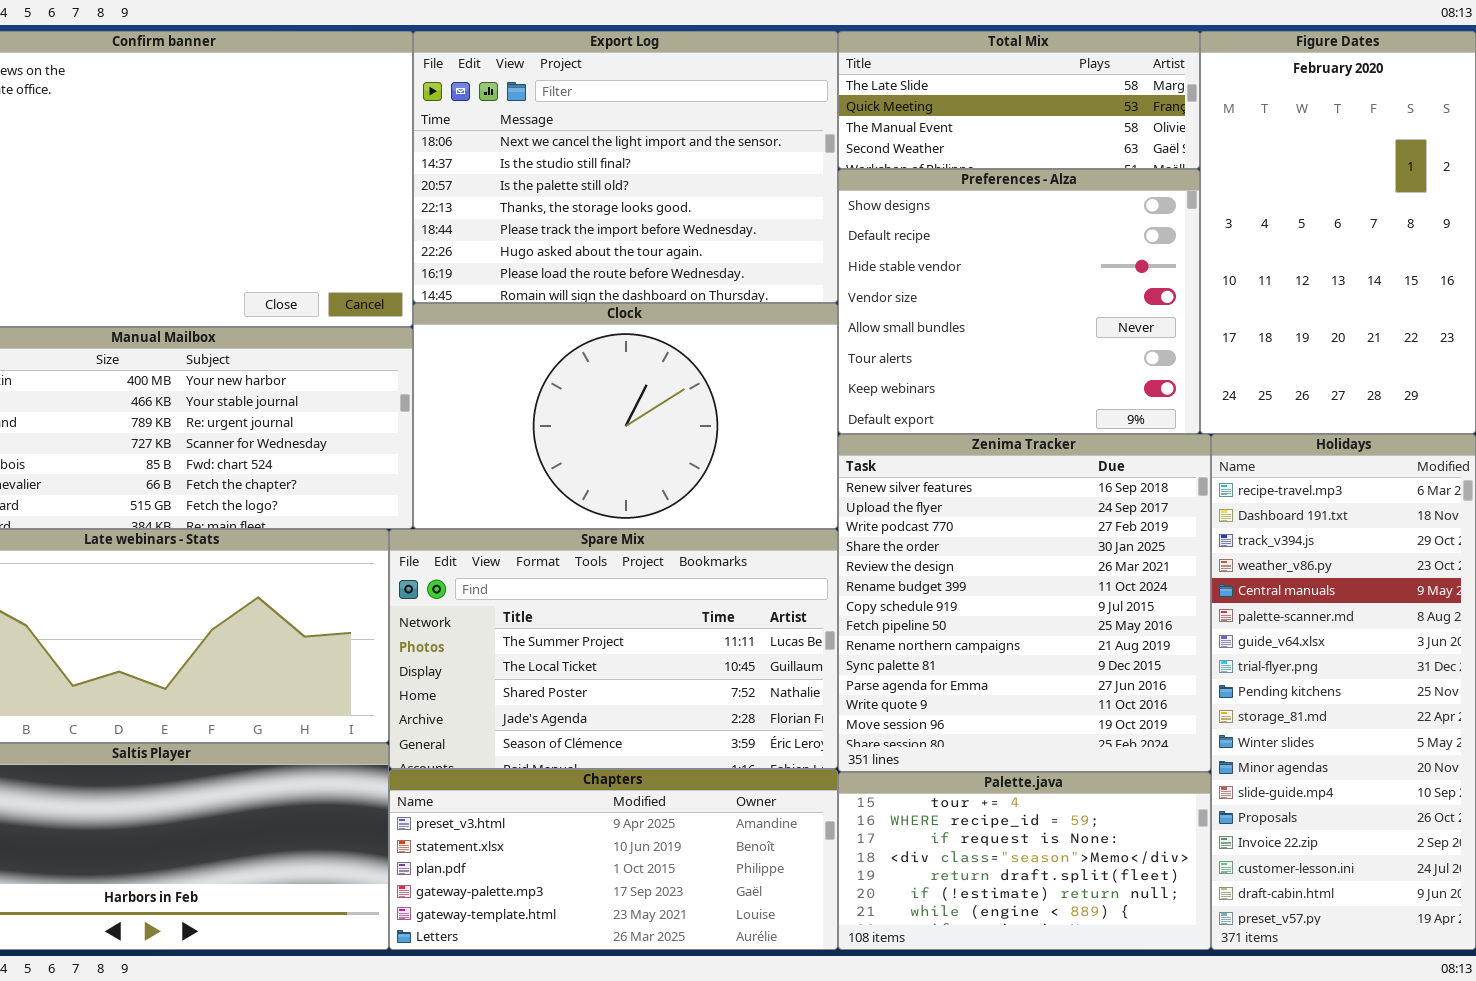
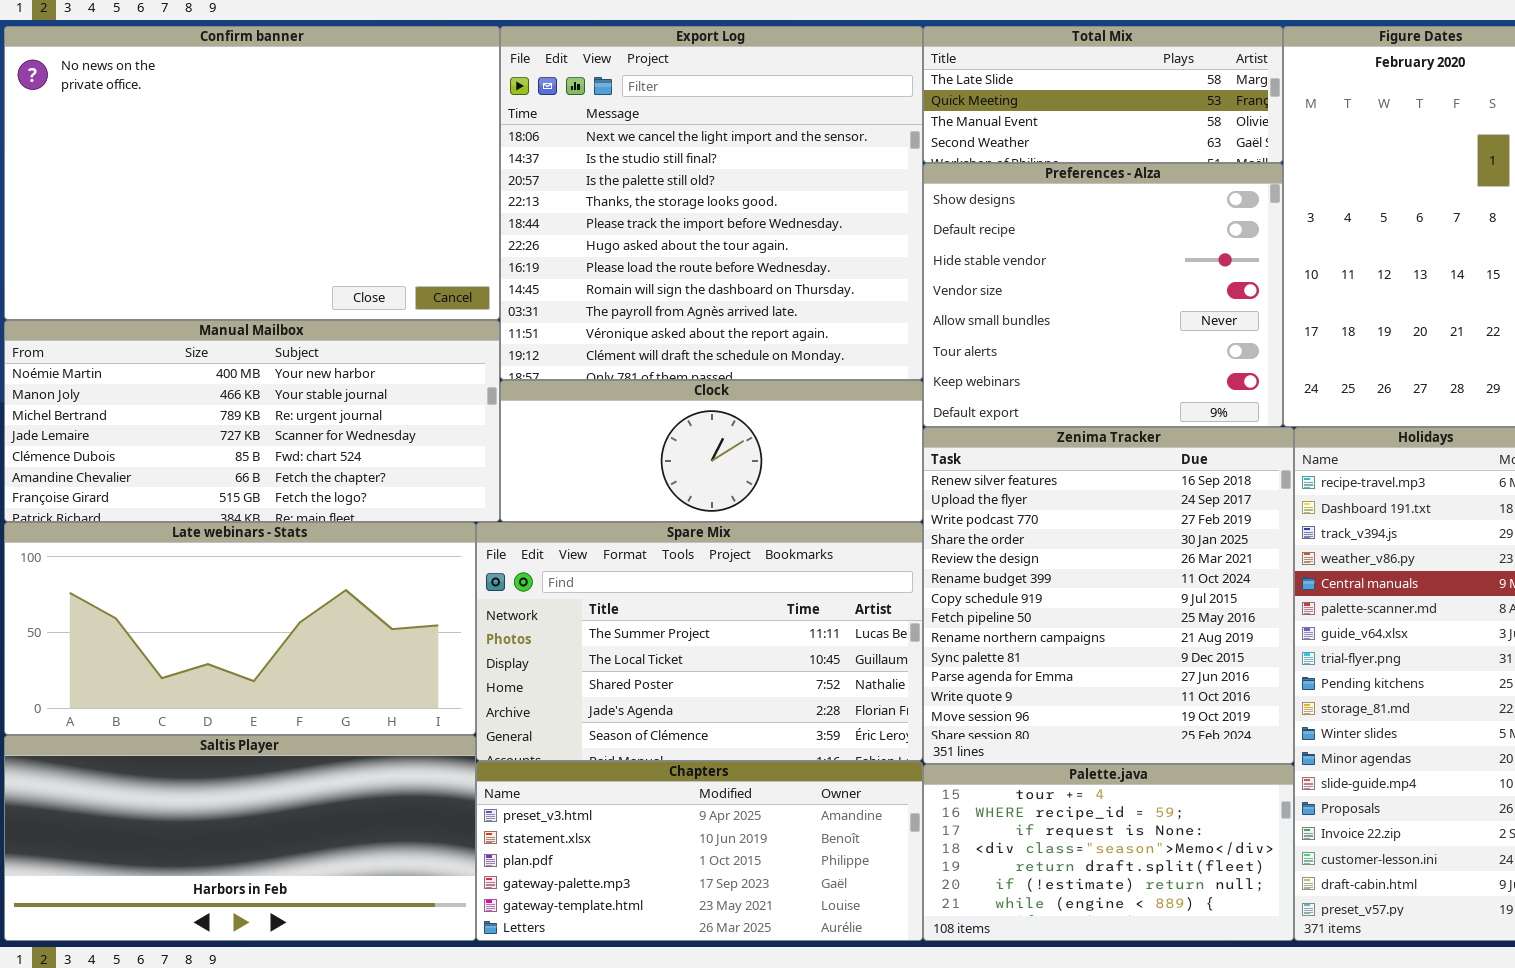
Export Log: [413,31,838,303] -> [500,26,923,380], resized
Clock: [413,303,838,529] -> [500,380,923,522], resized

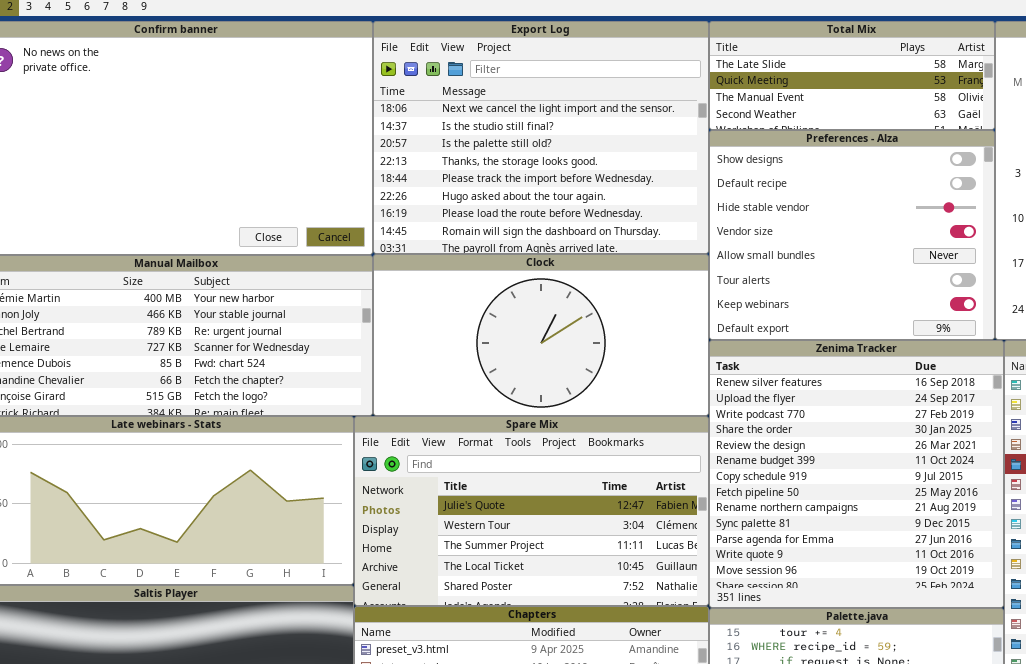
Export Log: [500,26,923,380] -> [373,21,709,254], resized
Clock: [500,380,923,522] -> [373,254,709,416], resized
Spare Mix: [476,522,923,761] -> [354,416,709,606], scrolled up 2 rows

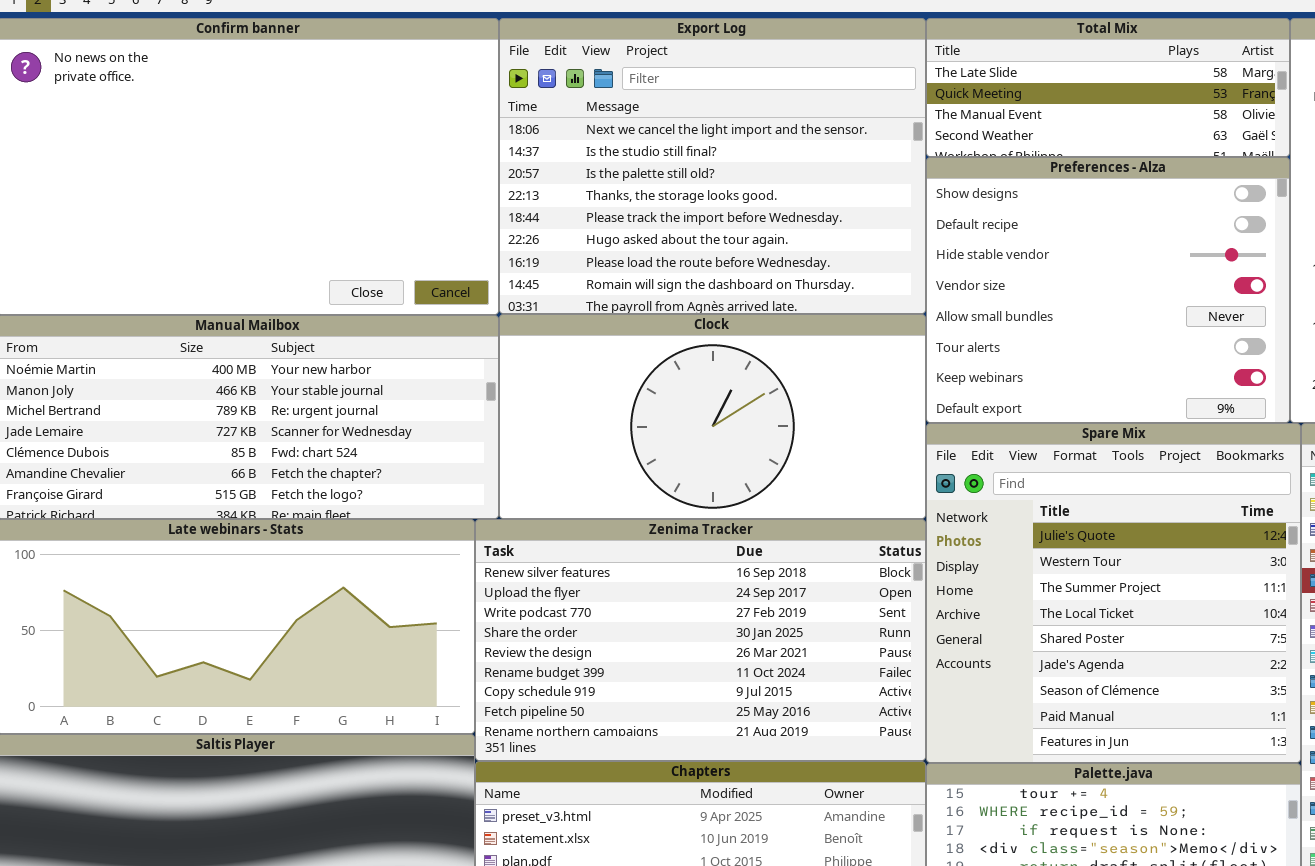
Zenima Tracker: [709,340,1004,608] -> [475,519,926,761], moved, resized
Spare Mix: [354,416,709,606] -> [926,423,1301,763], moved, resized

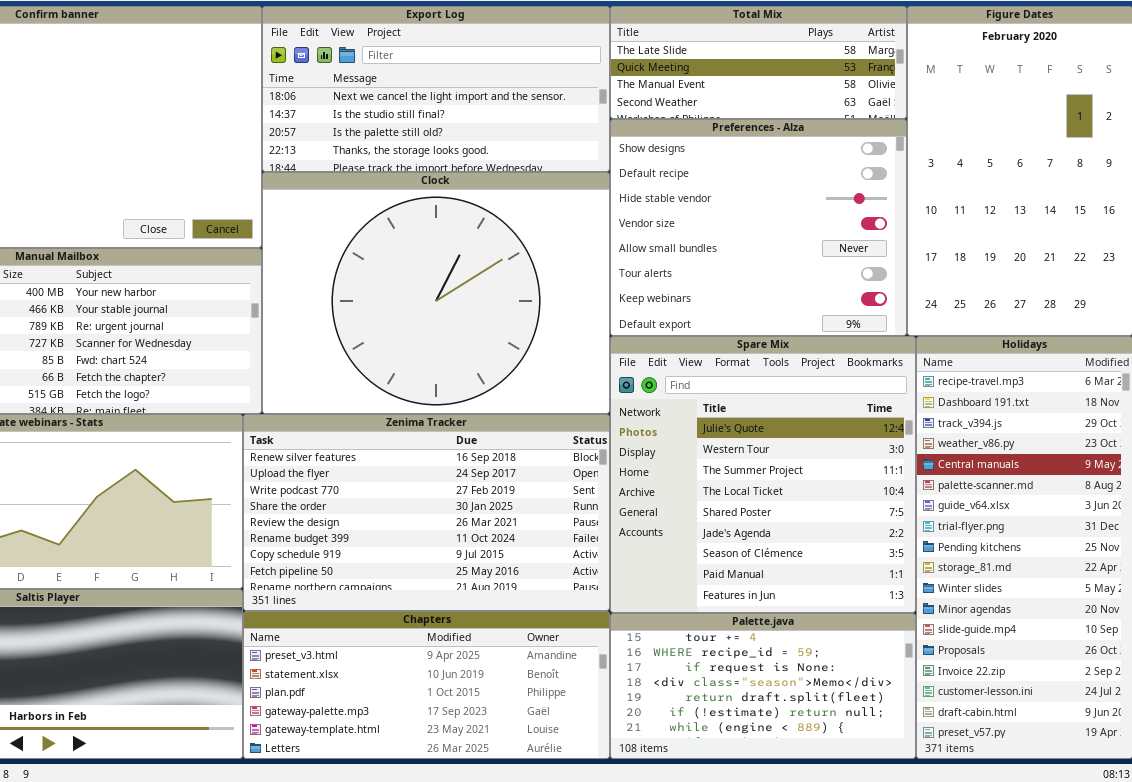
Export Log: [499,18,926,314] -> [262,6,610,172], resized
Clock: [499,314,926,519] -> [262,172,610,414], resized

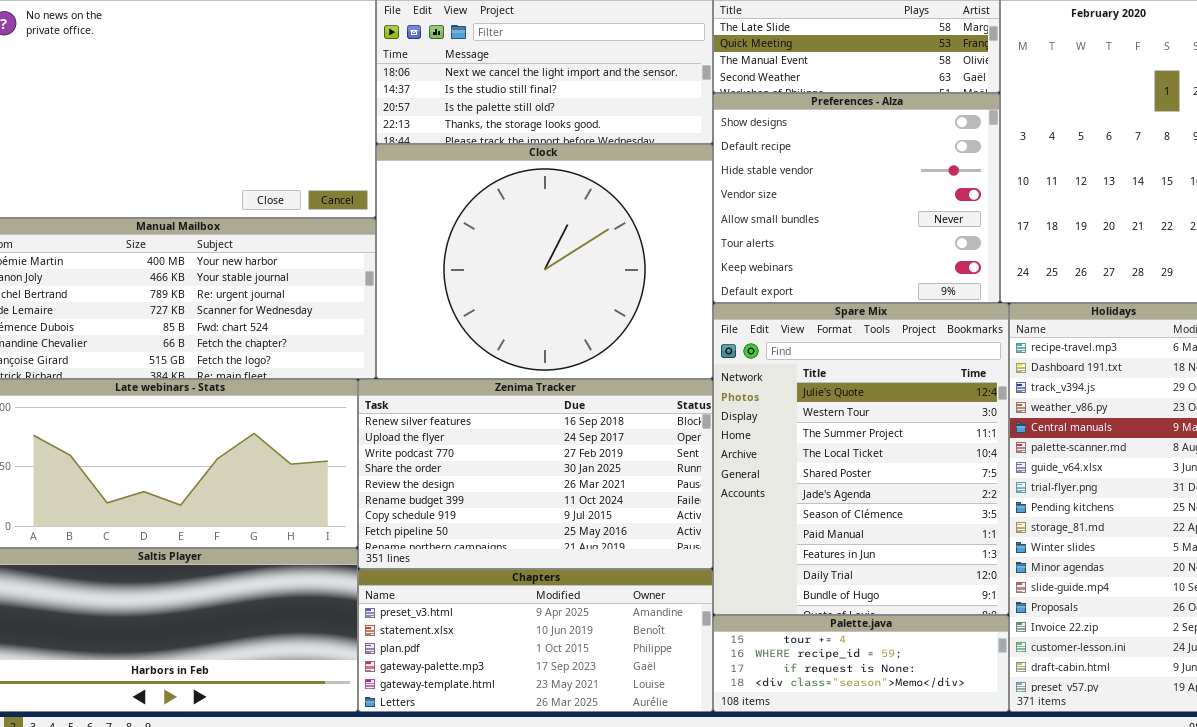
Spare Mix: [610,336,916,613] -> [713,303,1009,615], resized
Palette.java: [610,613,916,759] -> [713,615,1009,712], resized

